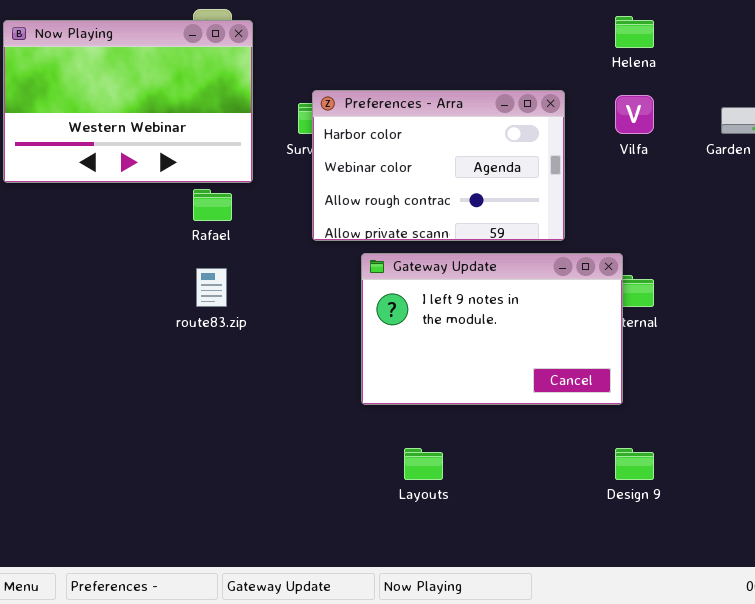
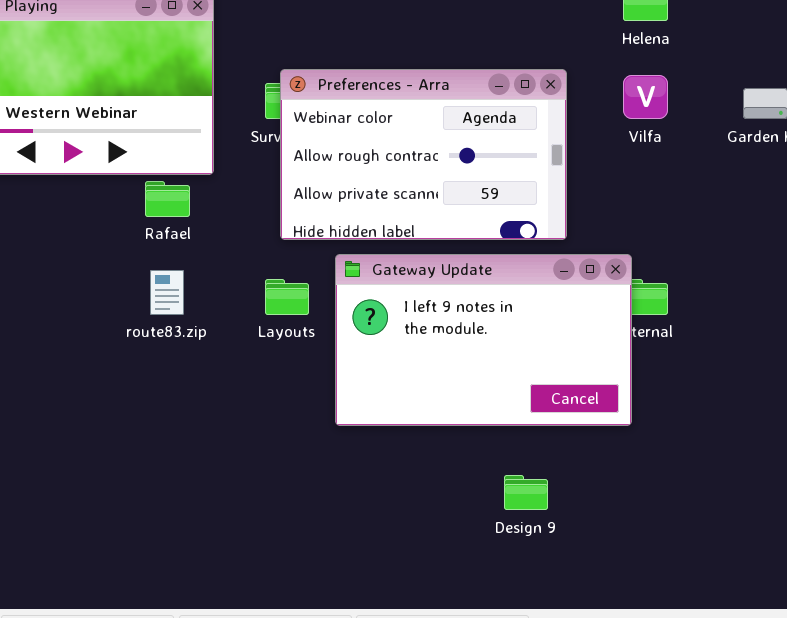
Preferences - Arra: [312,90,565,241] -> [280,69,567,240], scrolled down 1 row
Layouts: [404,448,443,480] -> [265,279,309,315], moved
Design 9: [615,448,654,480] -> [504,475,548,510], moved

